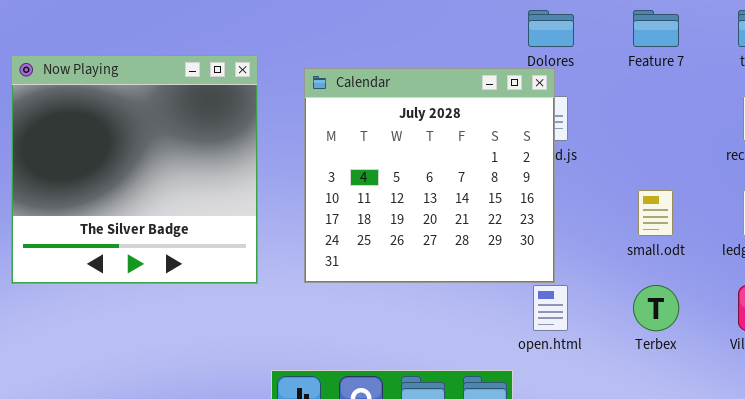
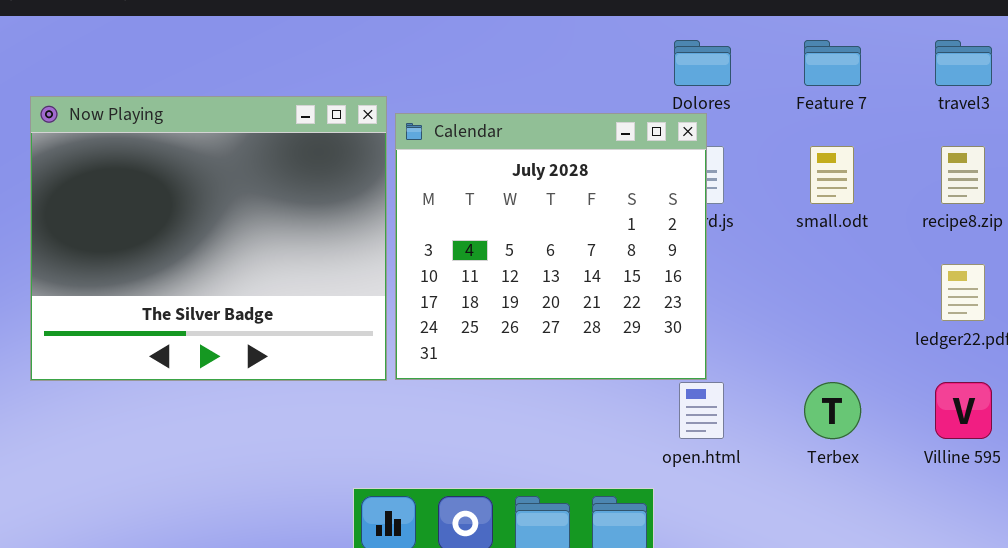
Now Playing: [11,55,258,284] -> [30,96,387,381], resized
small.odt: [638,190,673,236] -> [810,146,854,204], moved

